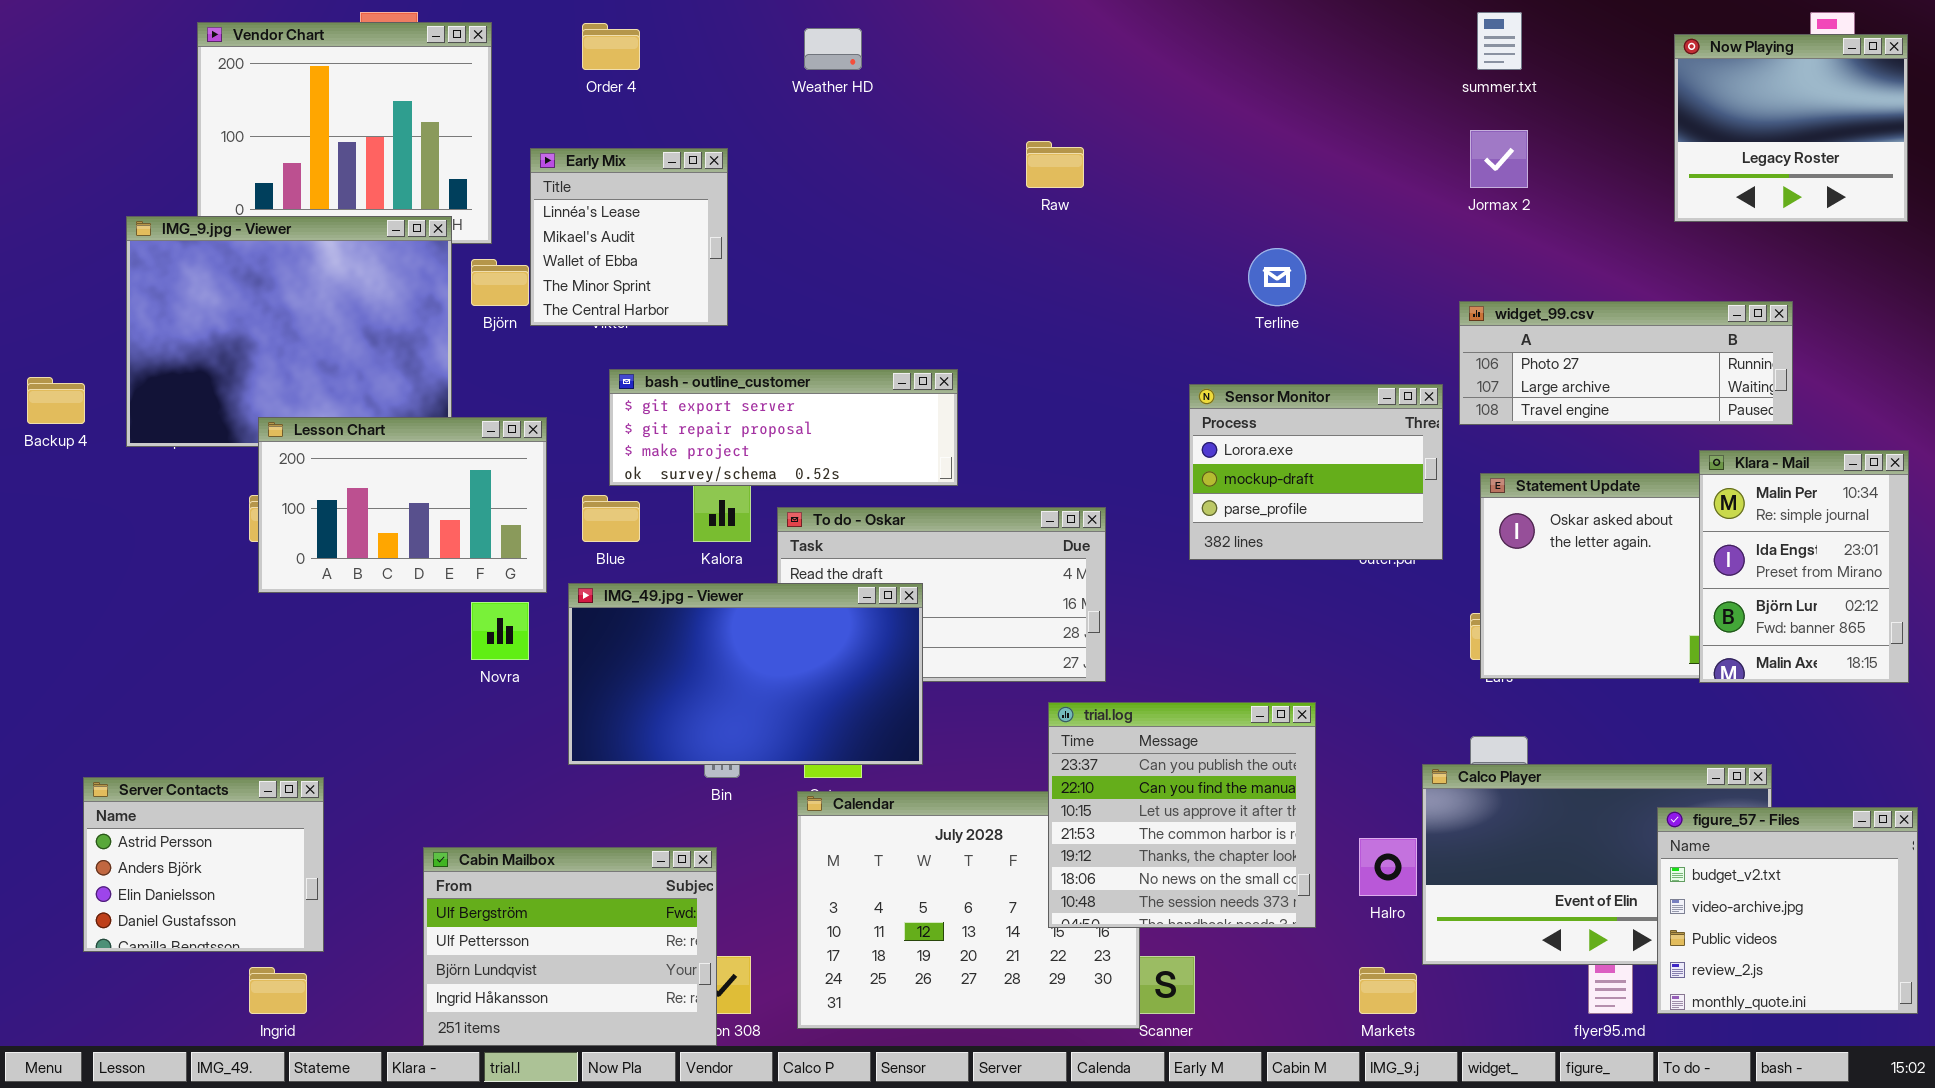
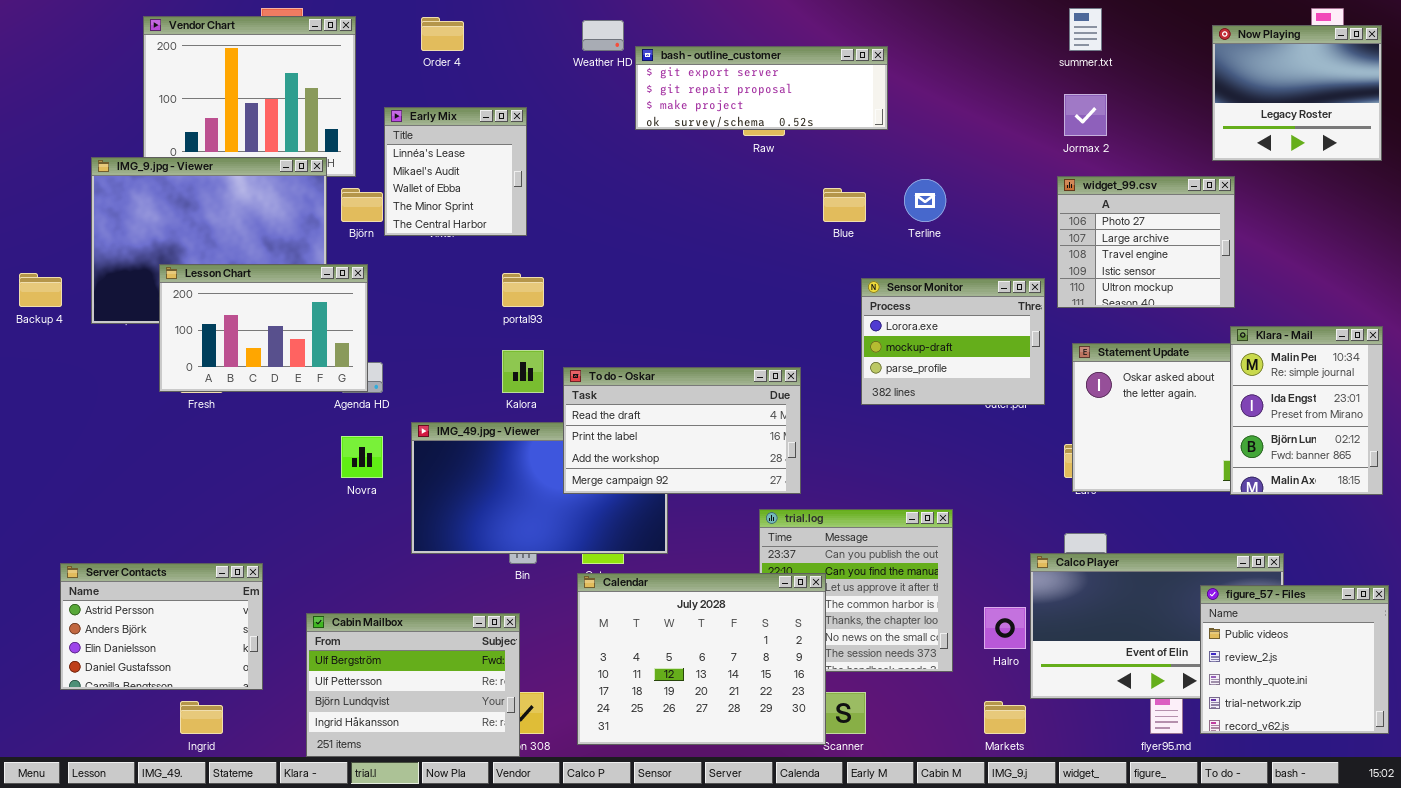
widget_99.csv: [1459,301,1793,425] -> [1057,176,1235,308], resized
bash - outline_customer: [609,369,958,486] -> [635,46,888,130], moved
Lesson Chart: [258,417,547,593] -> [159,264,368,392], moved
Blue: [582,495,640,542] -> [823,188,866,222], moved
To do - Oskar: [777,507,1106,682] -> [563,367,801,494], raised
Server Contacts: [83,777,324,952] -> [60,563,263,690], resized
Calendar: [797,791,1140,1029] -> [577,573,826,745], raised
figure_57 - Files: [1657,807,1918,1014] -> [1200,585,1389,734], scrolled down 2 rows

